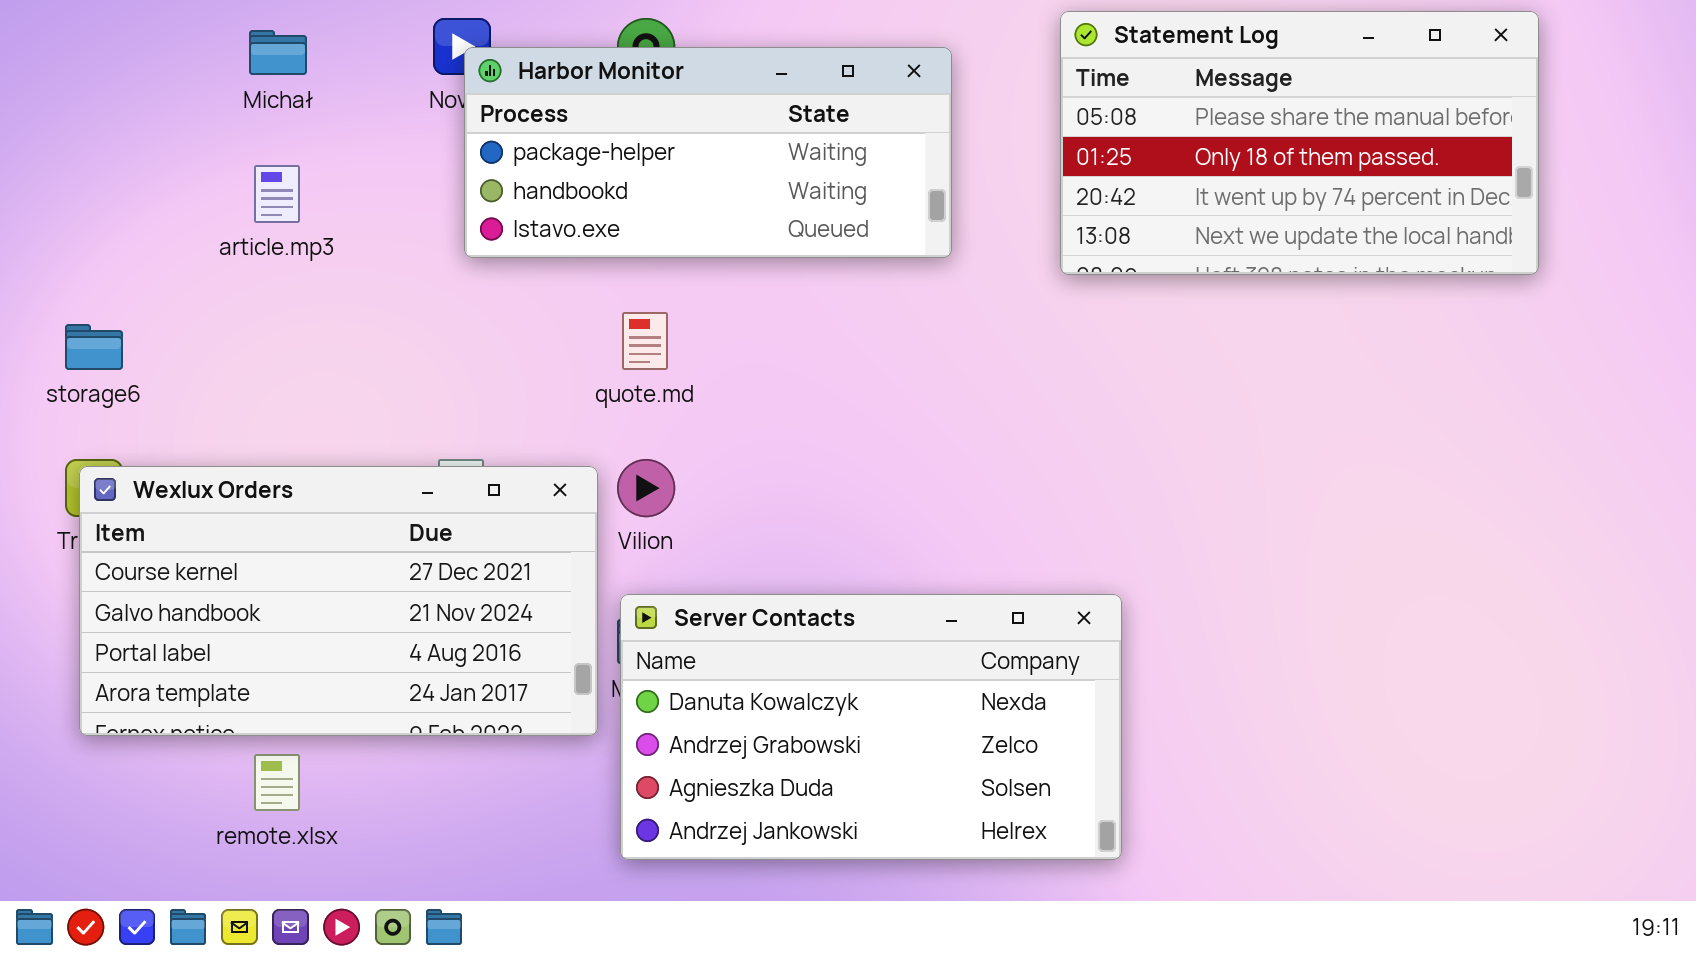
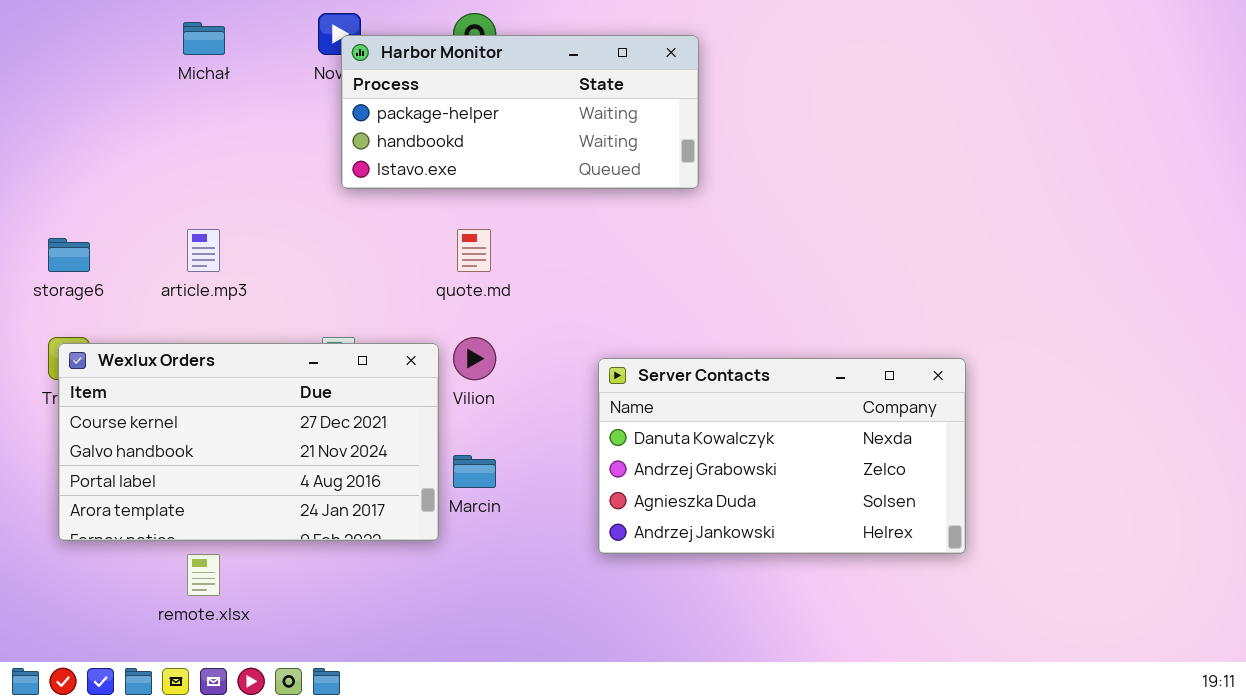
Statement Log: [1060,11,1539,275] -> none, closed
article.mp3: [254,165,300,223] -> [187,229,220,272], moved
Server Contacts: [620,594,1122,860] -> [598,358,966,554], moved

